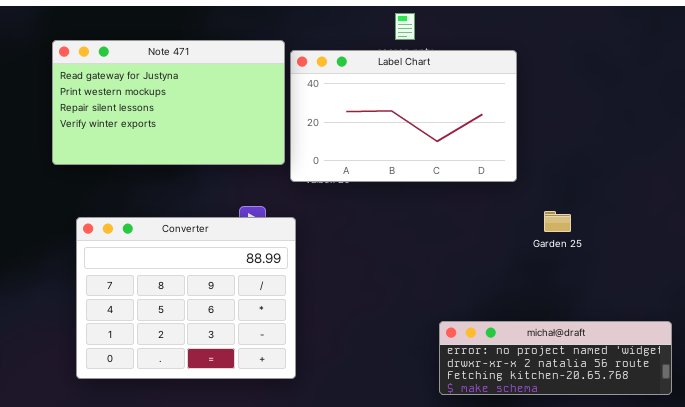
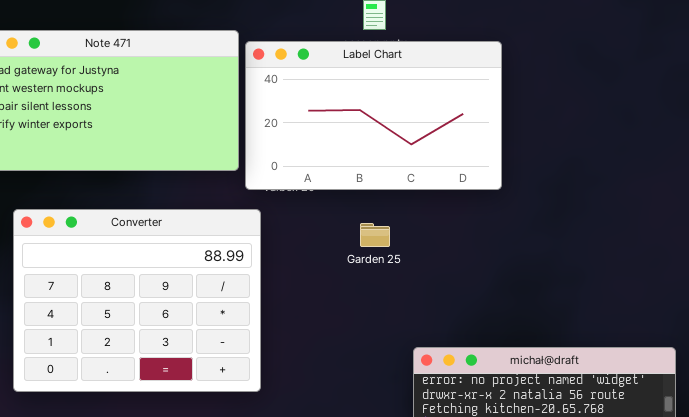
Garden 25: [544,211,571,232] -> [360,223,390,247], moved
Converter: [76,217,296,379] -> [13,209,261,392], moved

